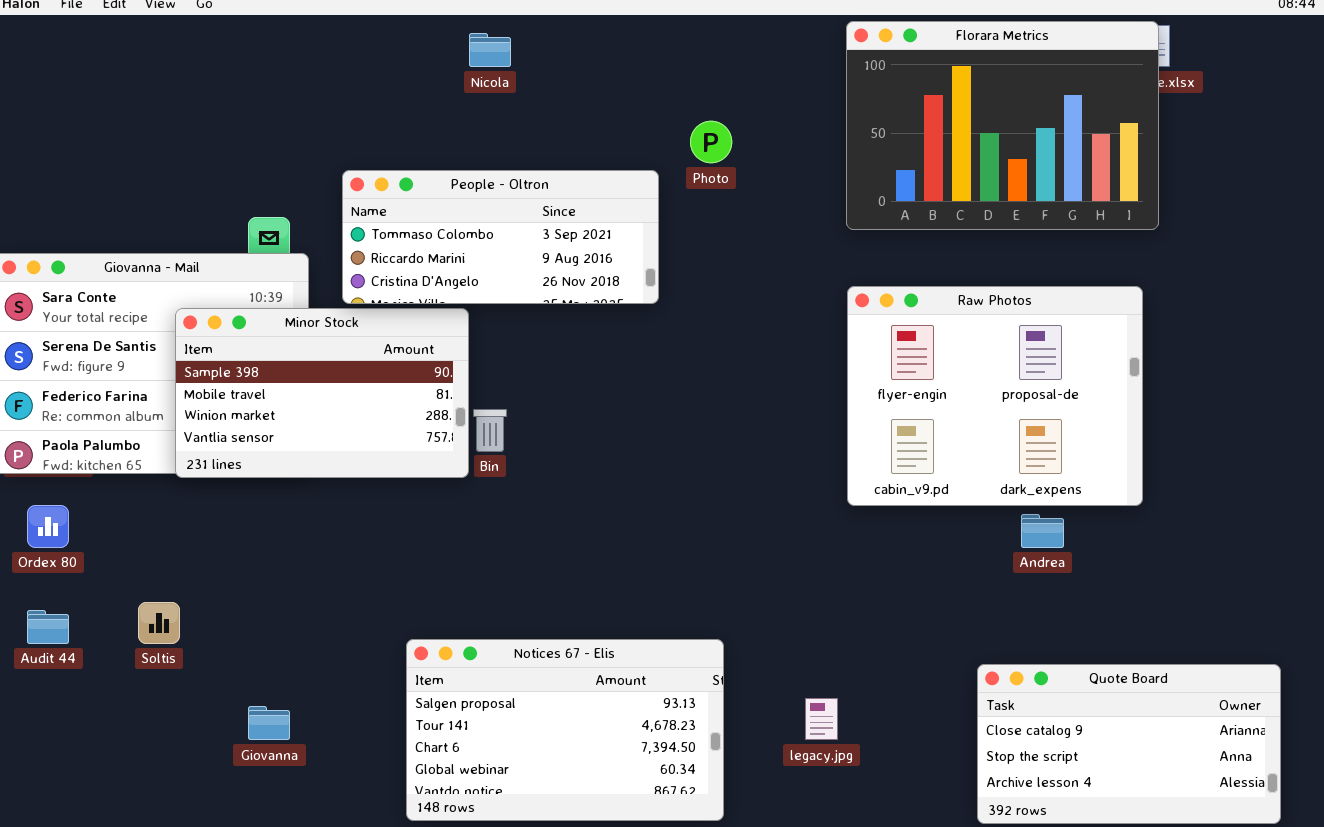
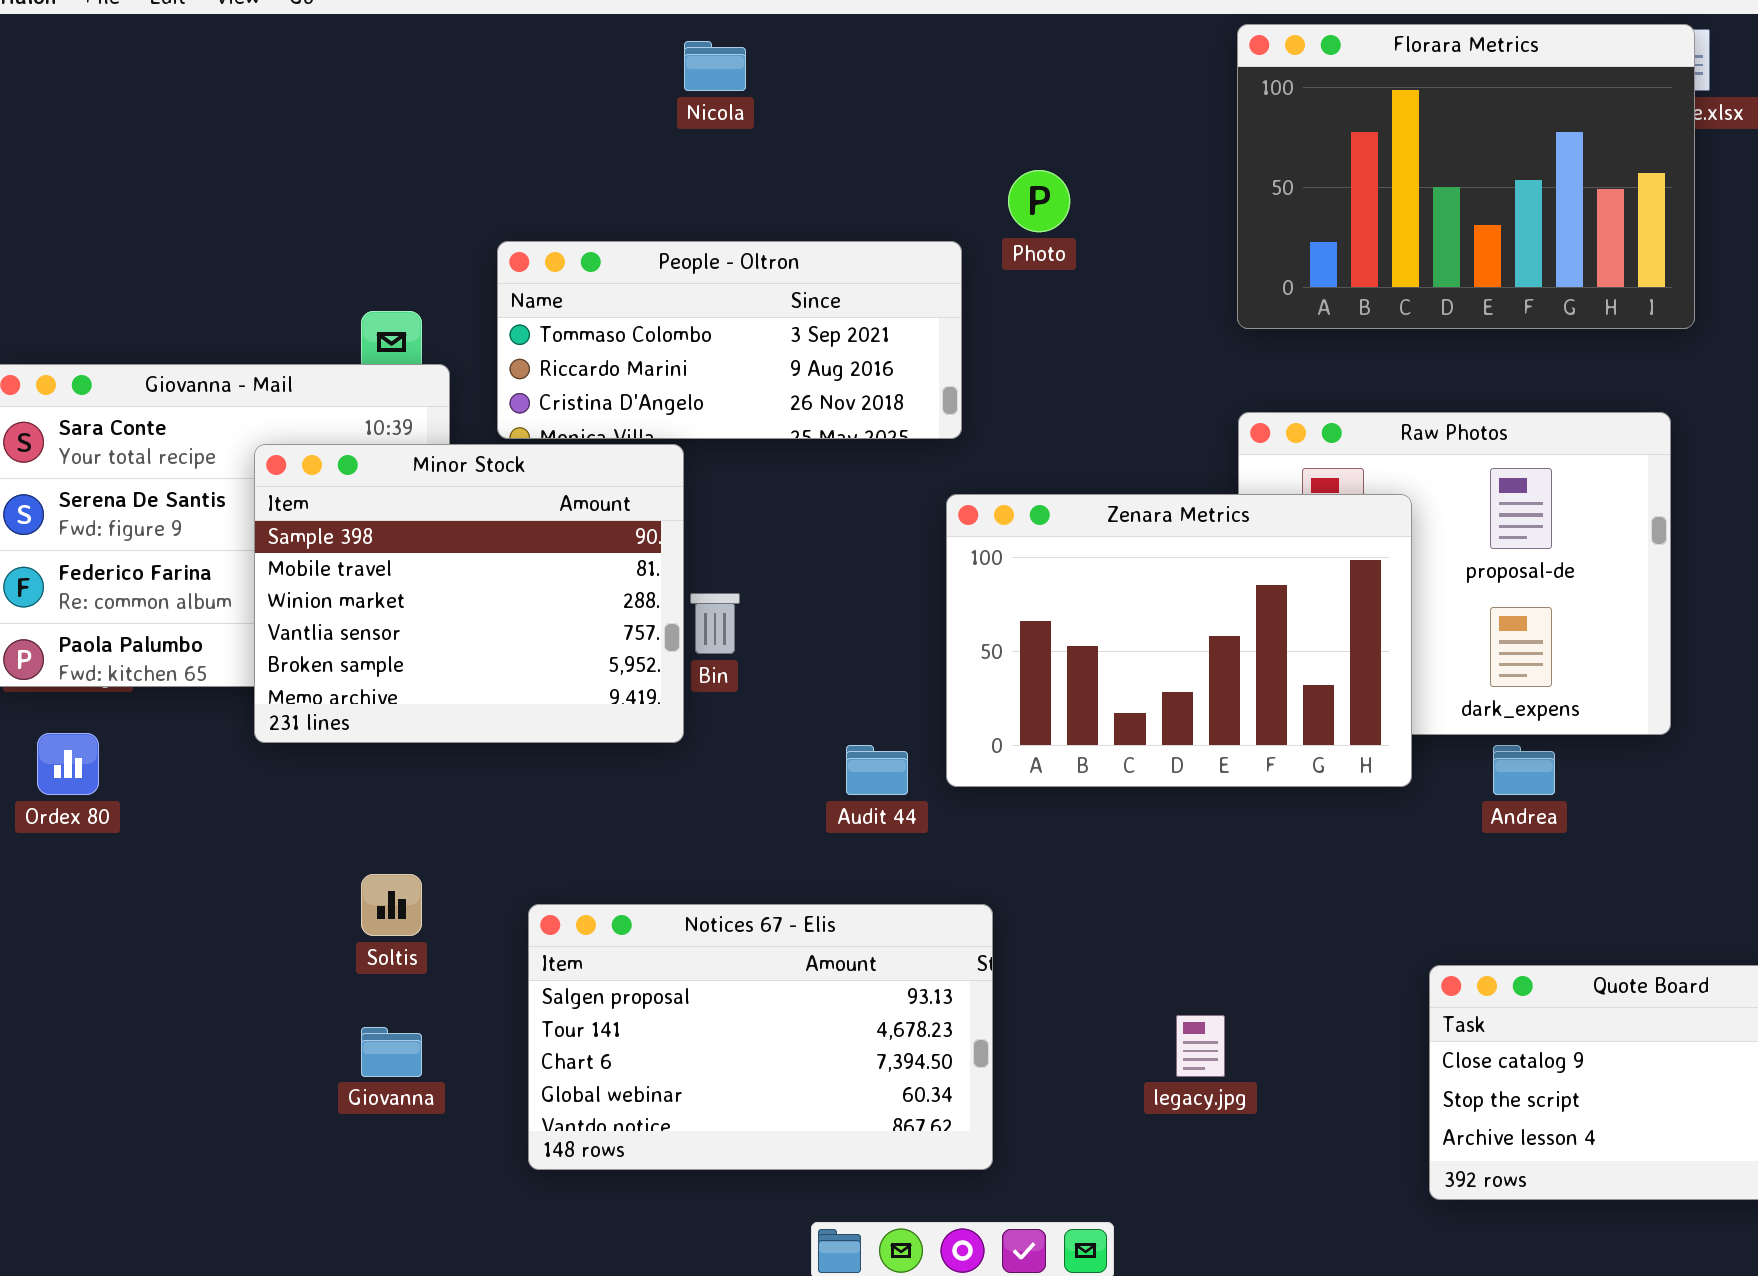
Minor Stock: [175,308,469,478] -> [254,444,684,743], resized
Zenara Metrics: none -> [946,494,1412,787], opened
Soltis: [138,602,180,644] -> [361,874,422,936], moved
Audit 44: [27,610,69,644] -> [846,745,908,795], moved
Notices 67 - Elis: [406,639,724,821] -> [528,904,993,1170], moved

